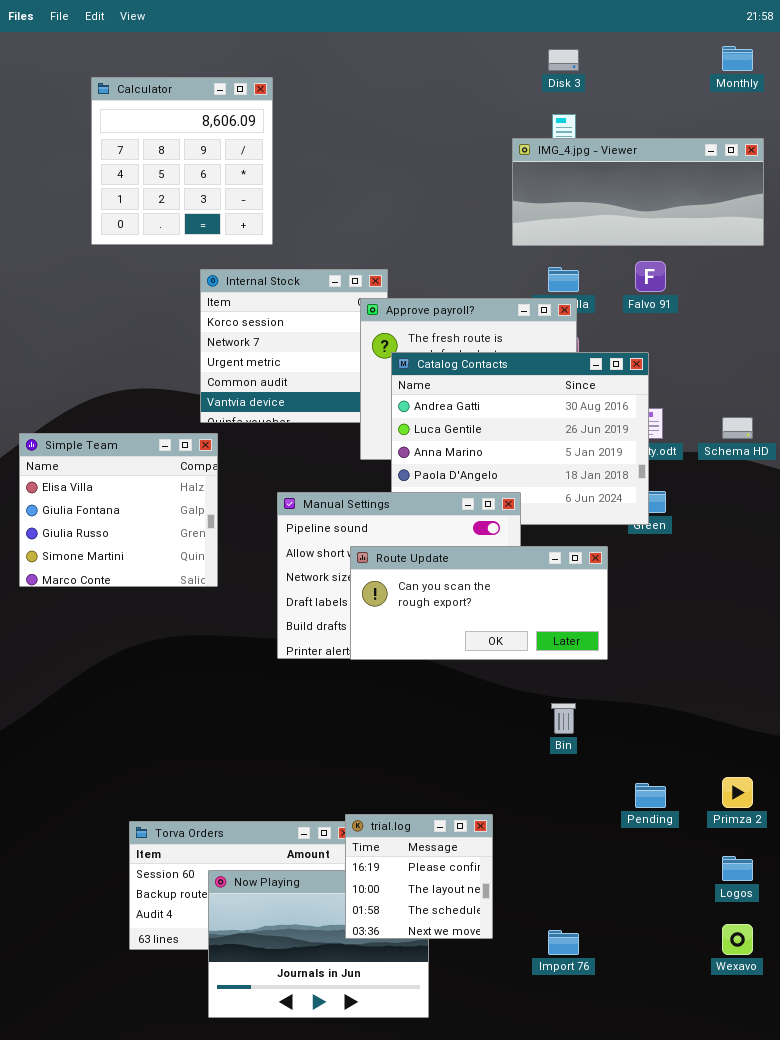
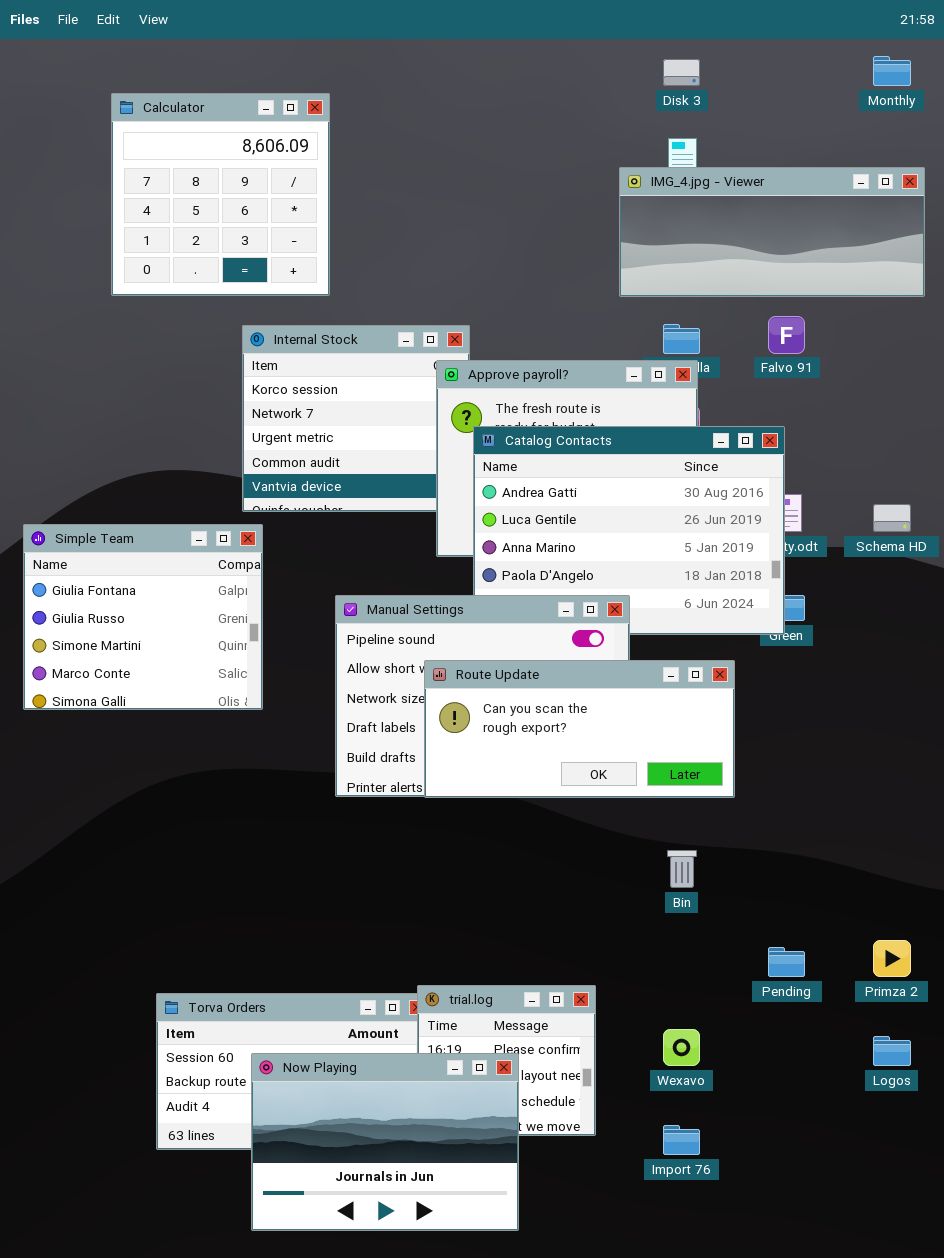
Simple Team: [19,433,218,587] -> [23,524,263,710], scrolled down 1 row
Now Playing: [208,870,429,1018] -> [251,1053,519,1231], raised
Wexavo: [722,924,753,955] -> [663,1029,700,1066], moved

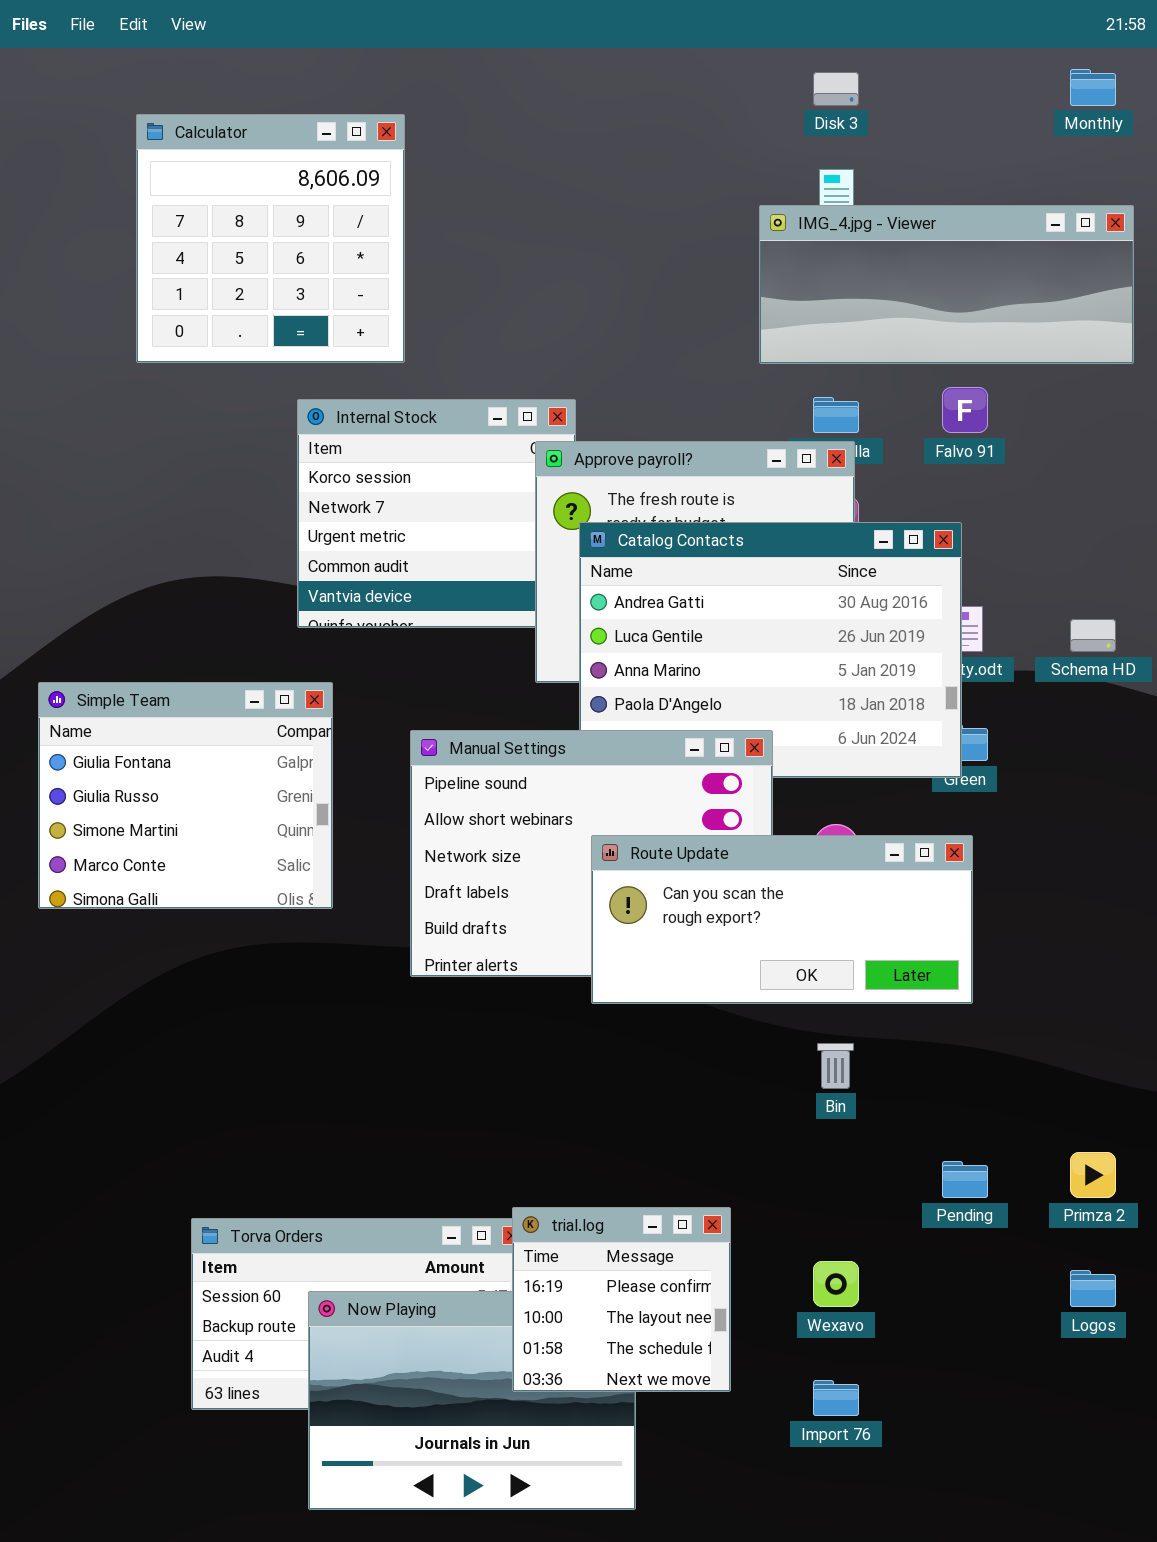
Simple Team: [23,524,263,710] -> [38,682,333,909], moved
Route Update: [424,660,735,798] -> [591,835,973,1004], moved
trial.log: [417,985,596,1136] -> [512,1207,731,1392], raised

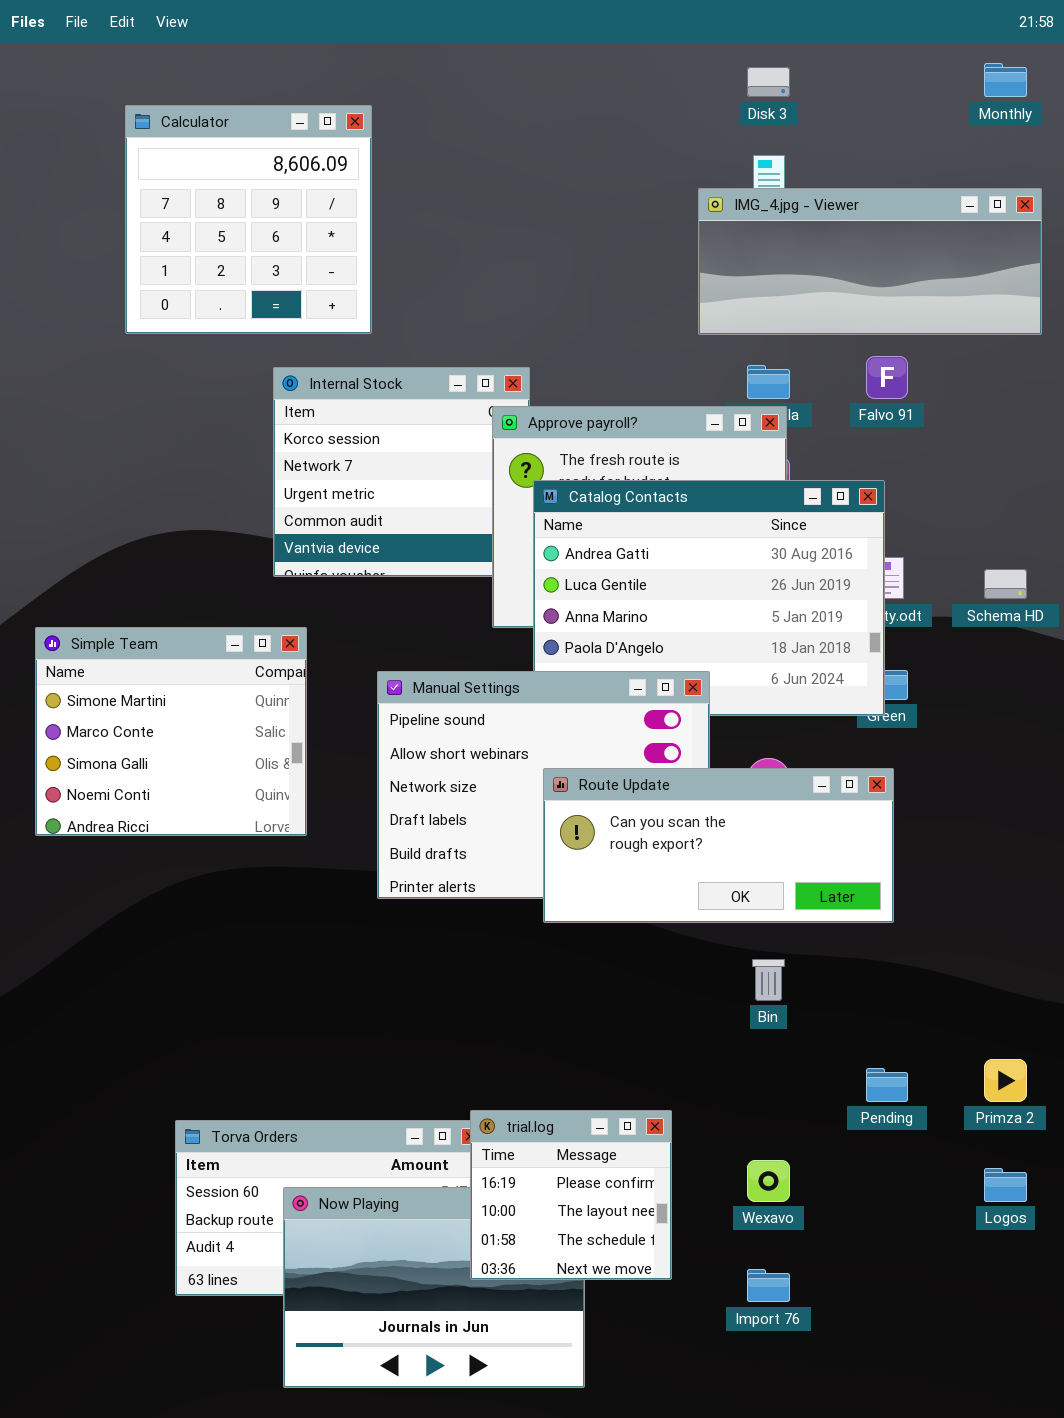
Simple Team: [38,682,333,909] -> [35,627,307,836], scrolled down 2 rows

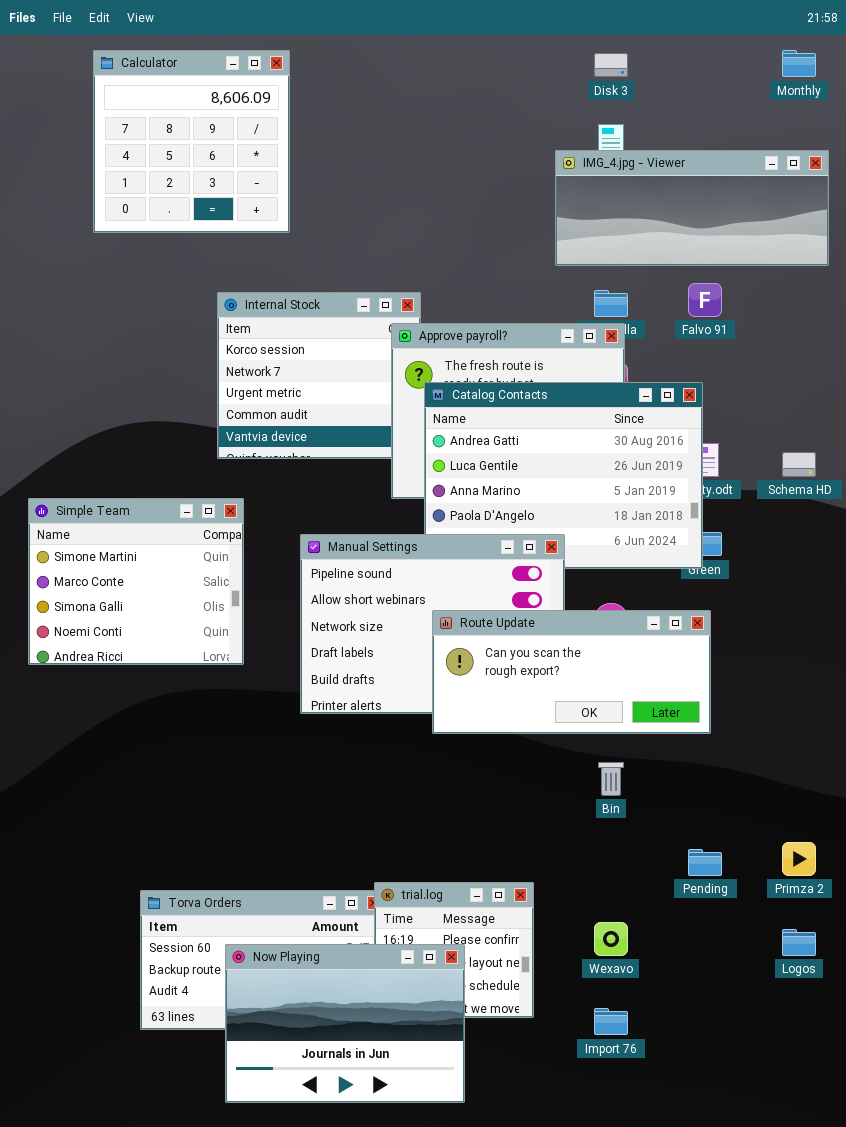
Calculator: [125,105,372,334] -> [93,50,290,233], moved
Now Playing: [283,1187,585,1388] -> [225,944,465,1103], raised

